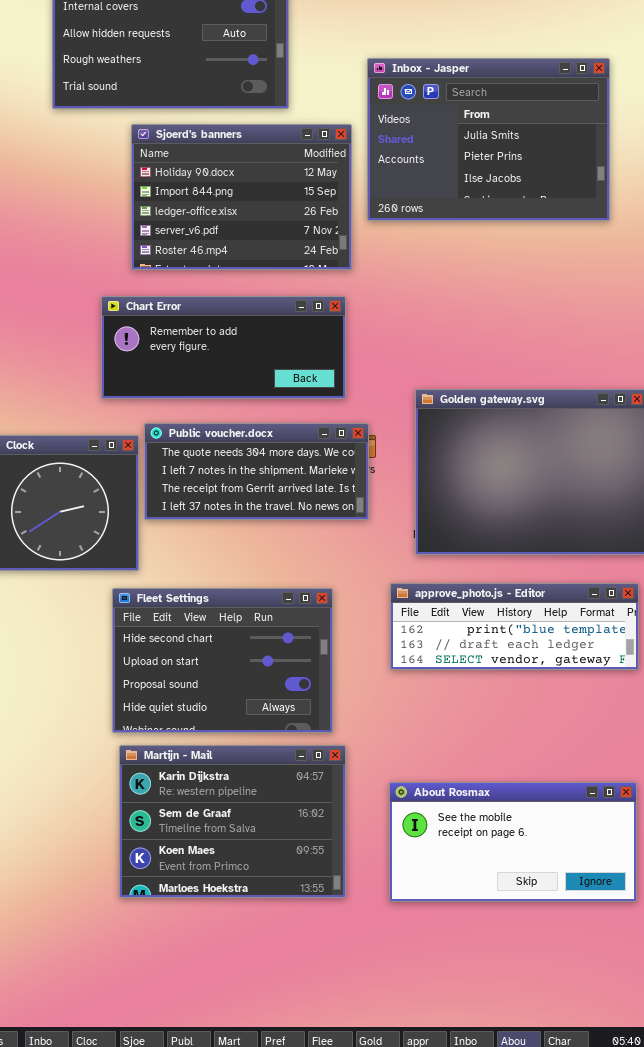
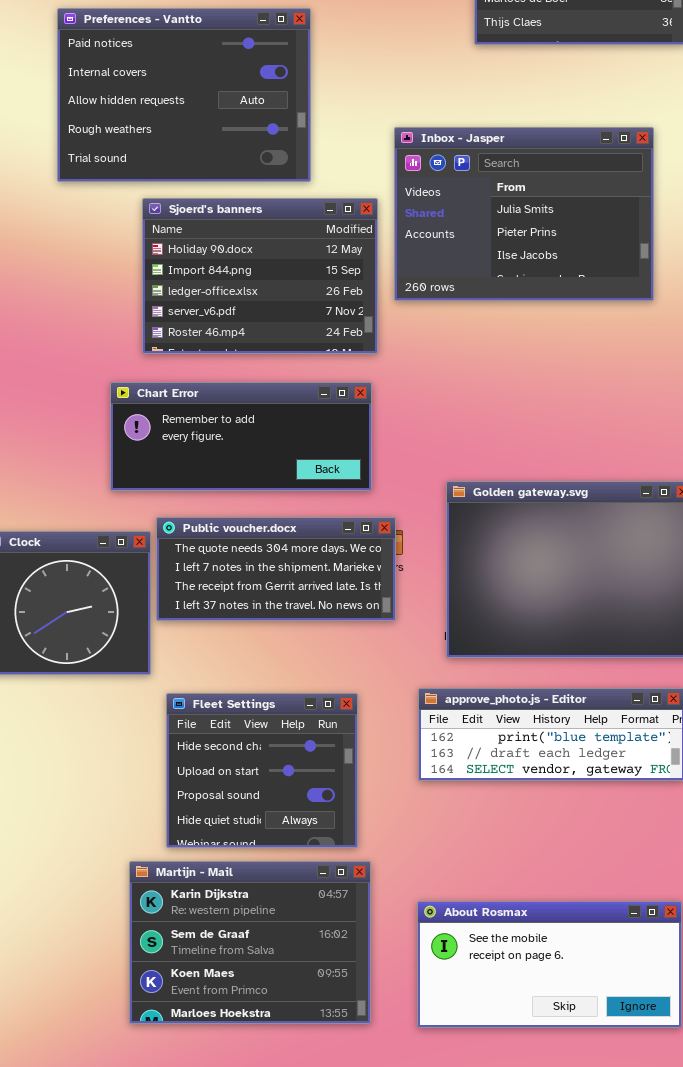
Fleet Settings: [112,588,333,733] -> [166,693,358,848], resized

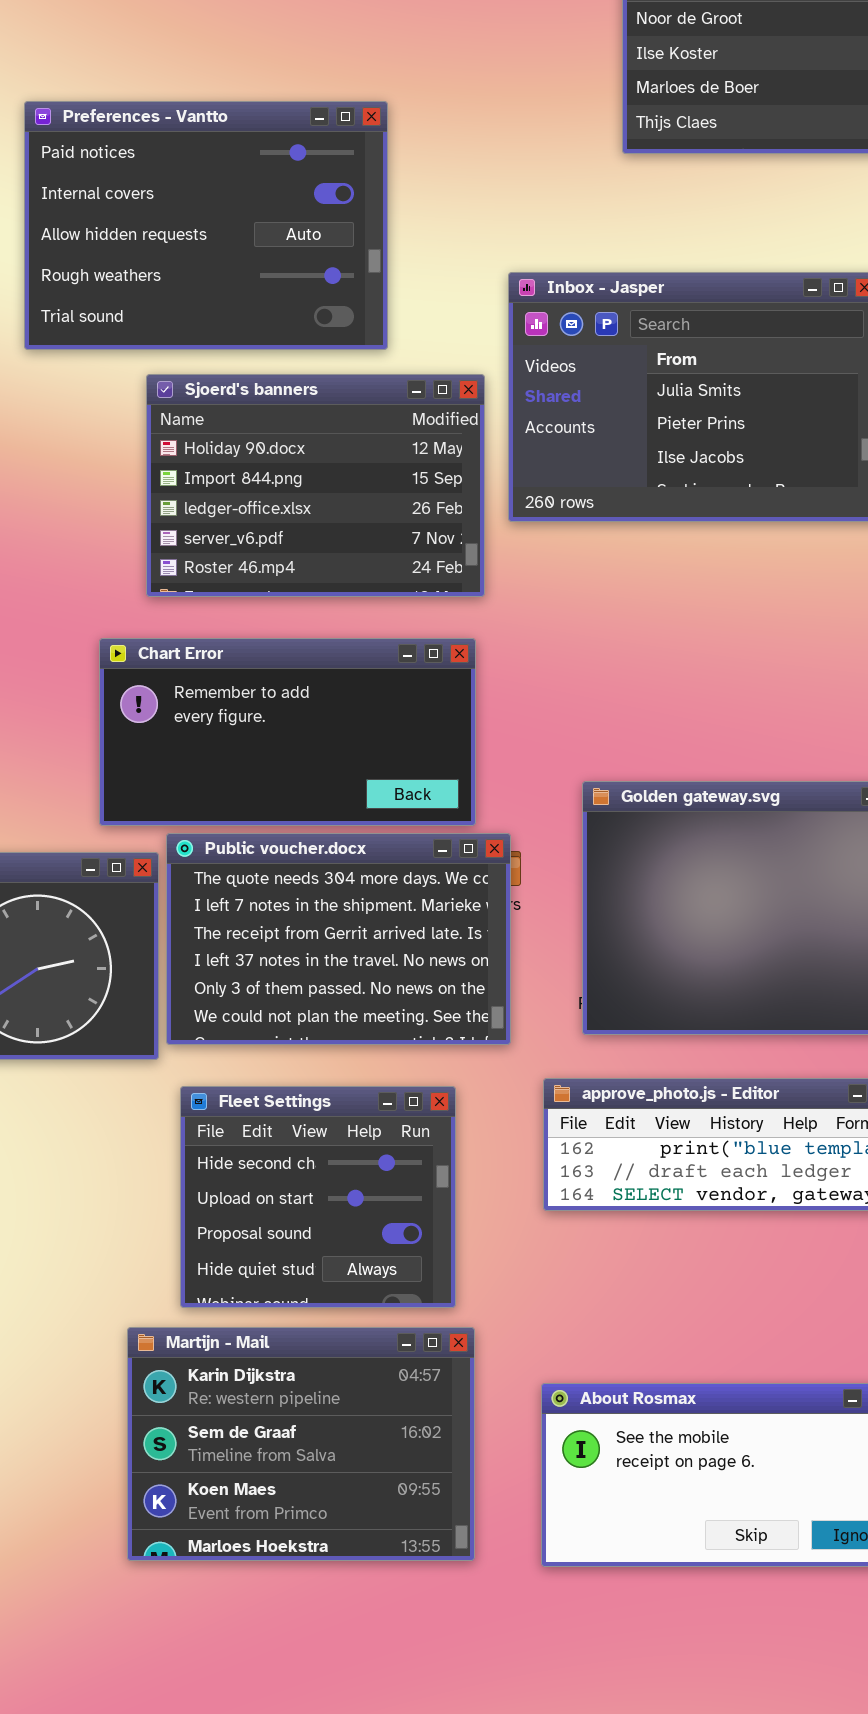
Chart Error: [110,382,372,491] -> [99,638,476,826], resized
Public voucher.docx: [156,517,396,621] -> [166,833,511,1045], resized

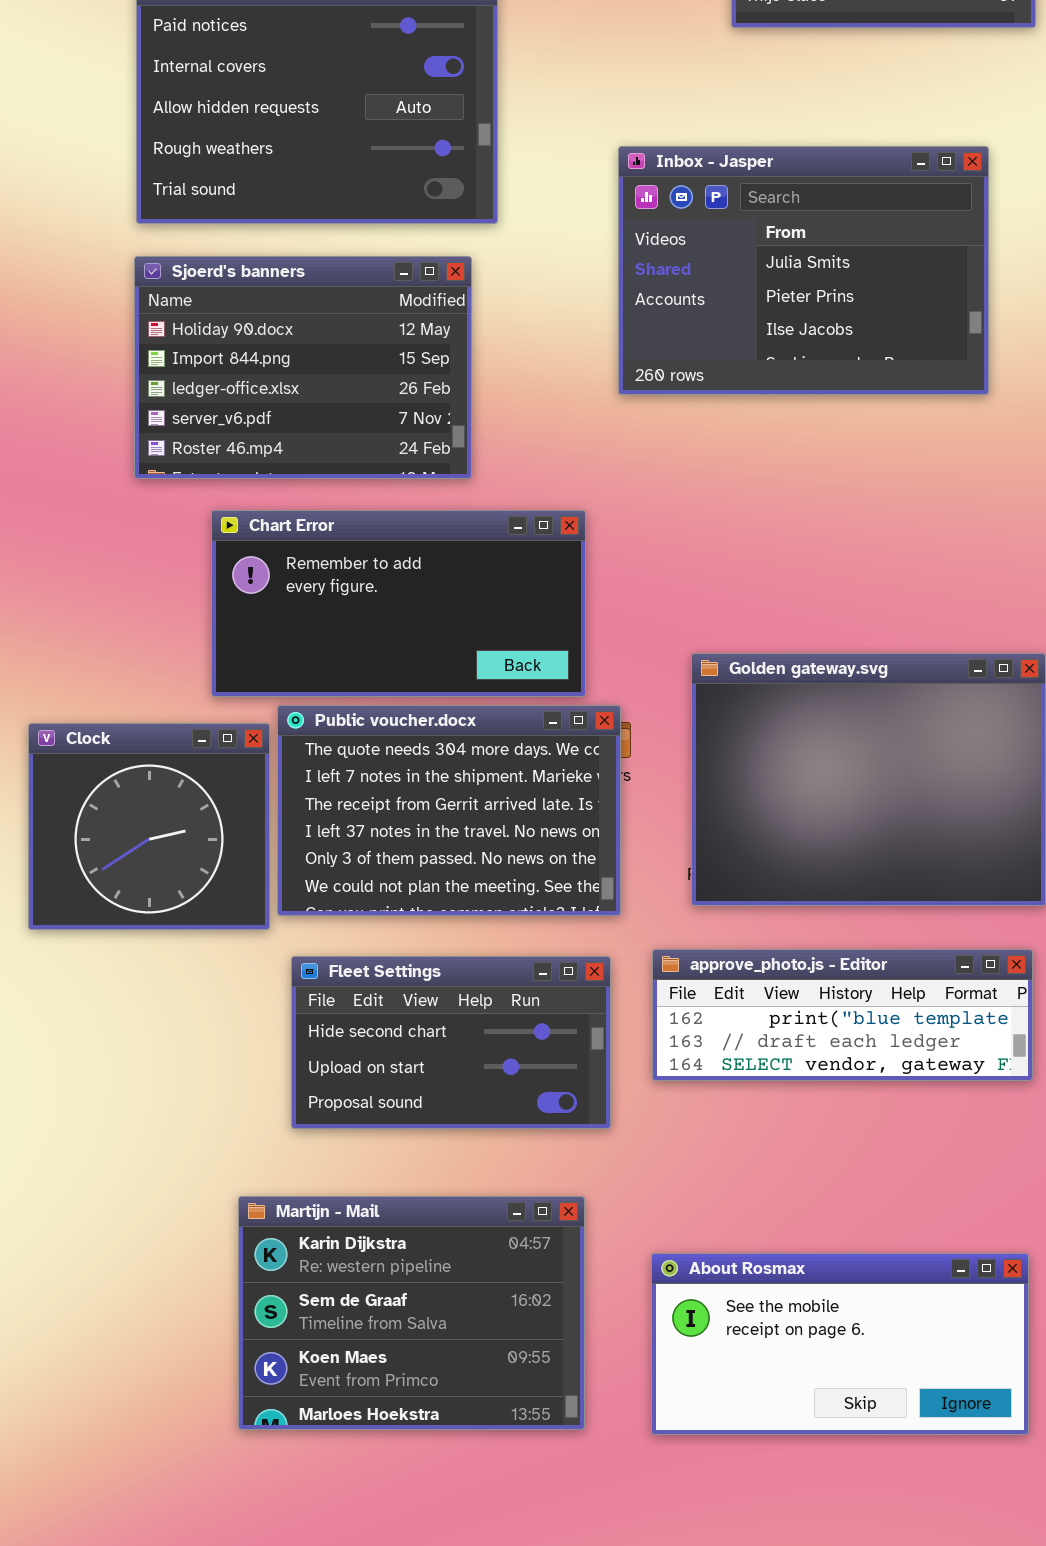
Sjoerd's banners: [146,374,485,597] -> [134,256,472,479], moved
Fleet Settings: [180,1086,456,1308] -> [291,956,611,1129], resized

